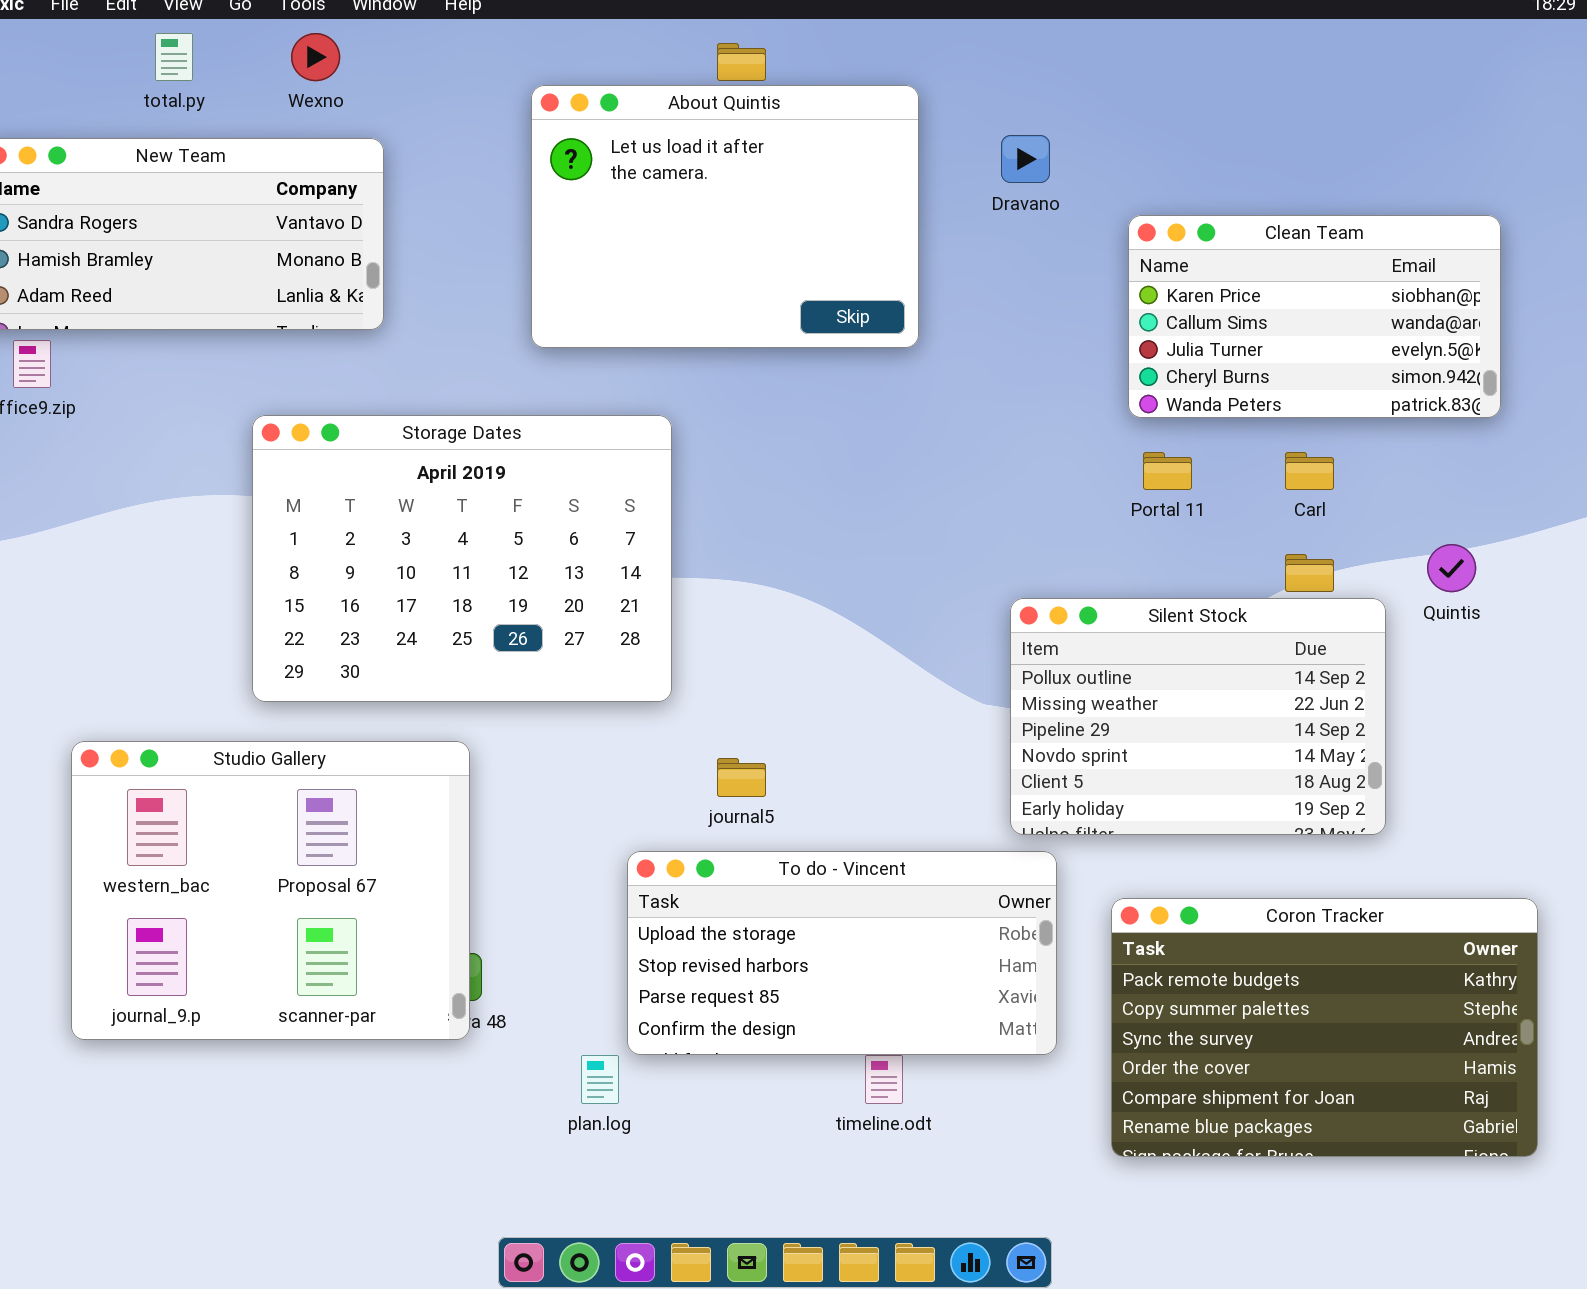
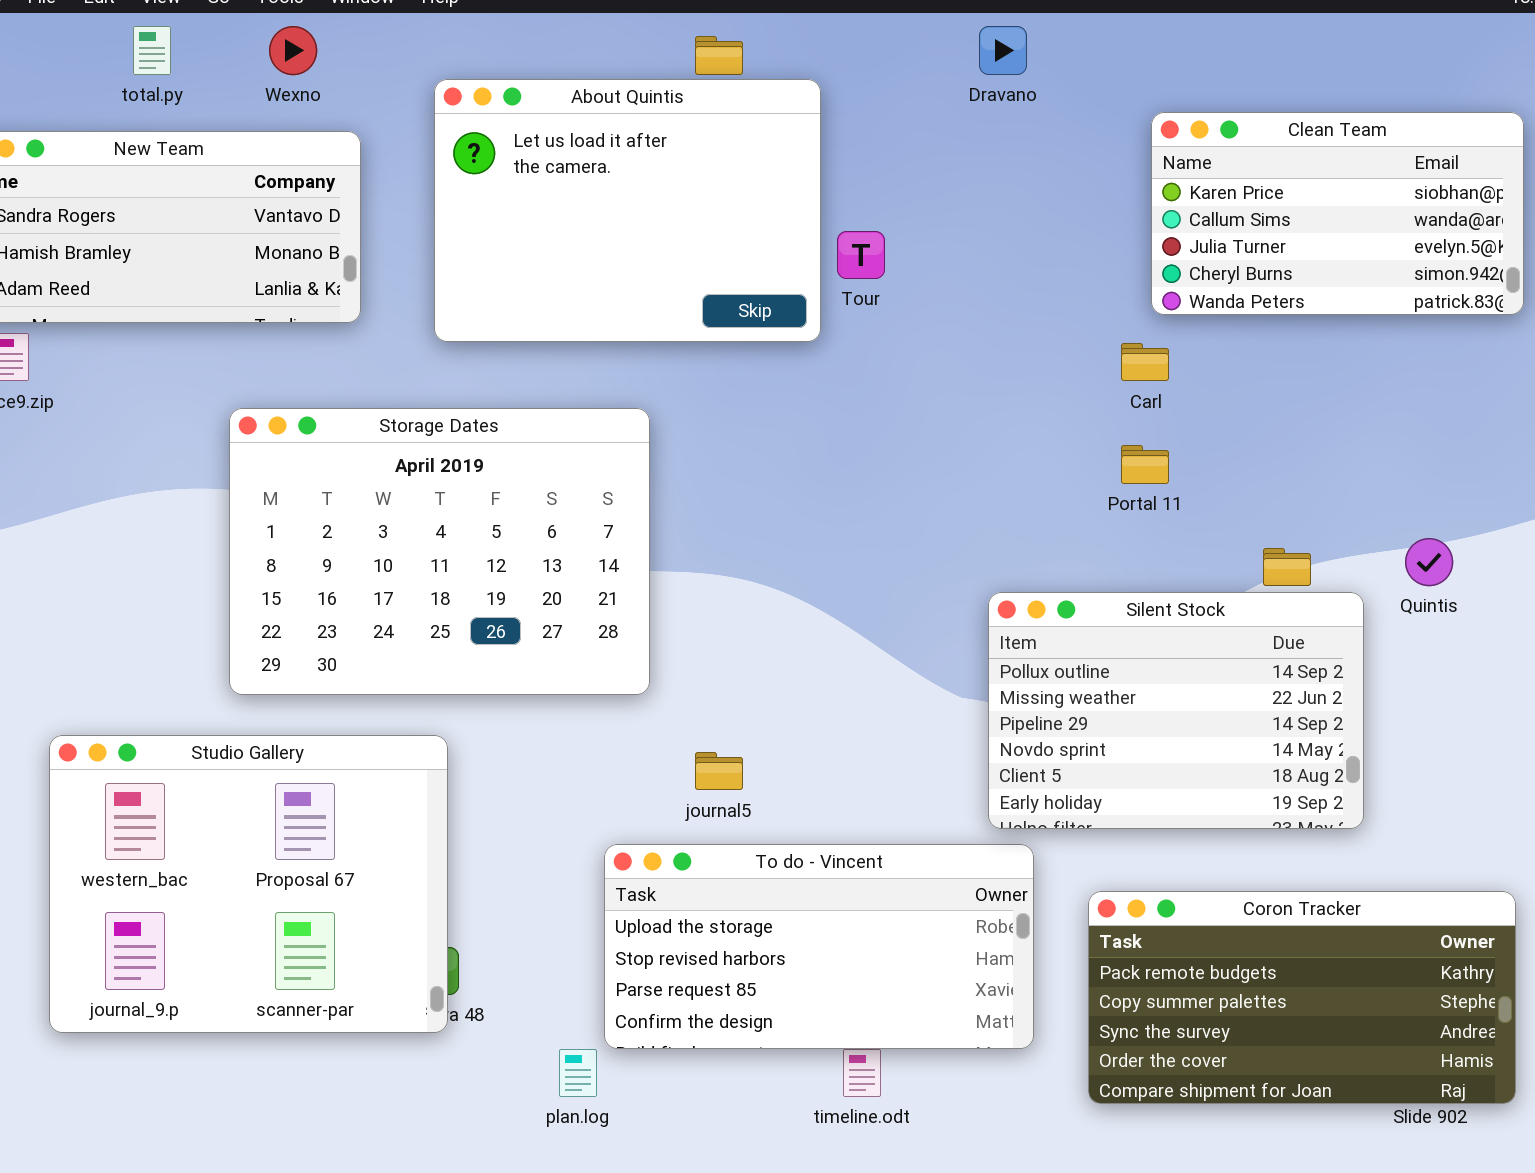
About Quintis: [531,85,919,348] -> [434,79,821,342], moved
Dravano: [1001,135,1050,183] -> [979,26,1027,75], moved
Clean Team: [1128,215,1501,418] -> [1151,112,1524,315], moved
Carl: [1285,452,1334,490] -> [1121,343,1169,381], moved
Coron Tracker: [1111,898,1538,1157] -> [1088,891,1516,1104], resized

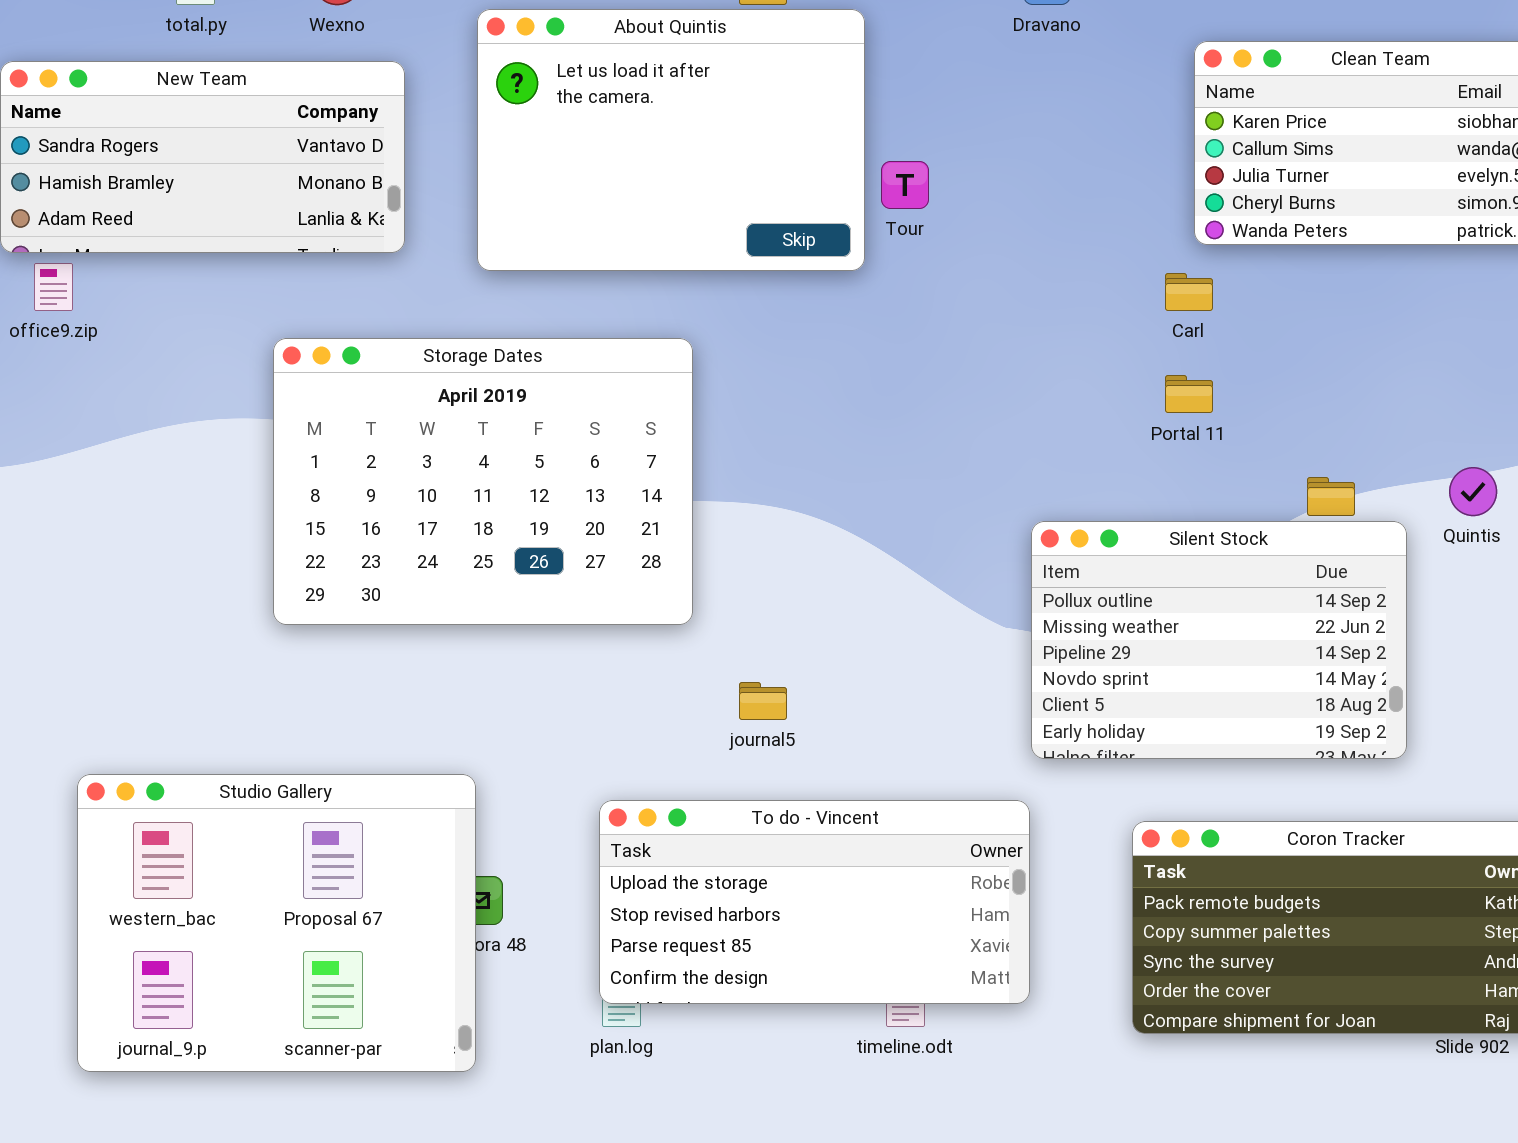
Studio Gallery: [49,735,448,1033] -> [77,774,476,1072], moved
To do - Vincent: [604,844,1034,1049] -> [599,800,1030,1004], moved

